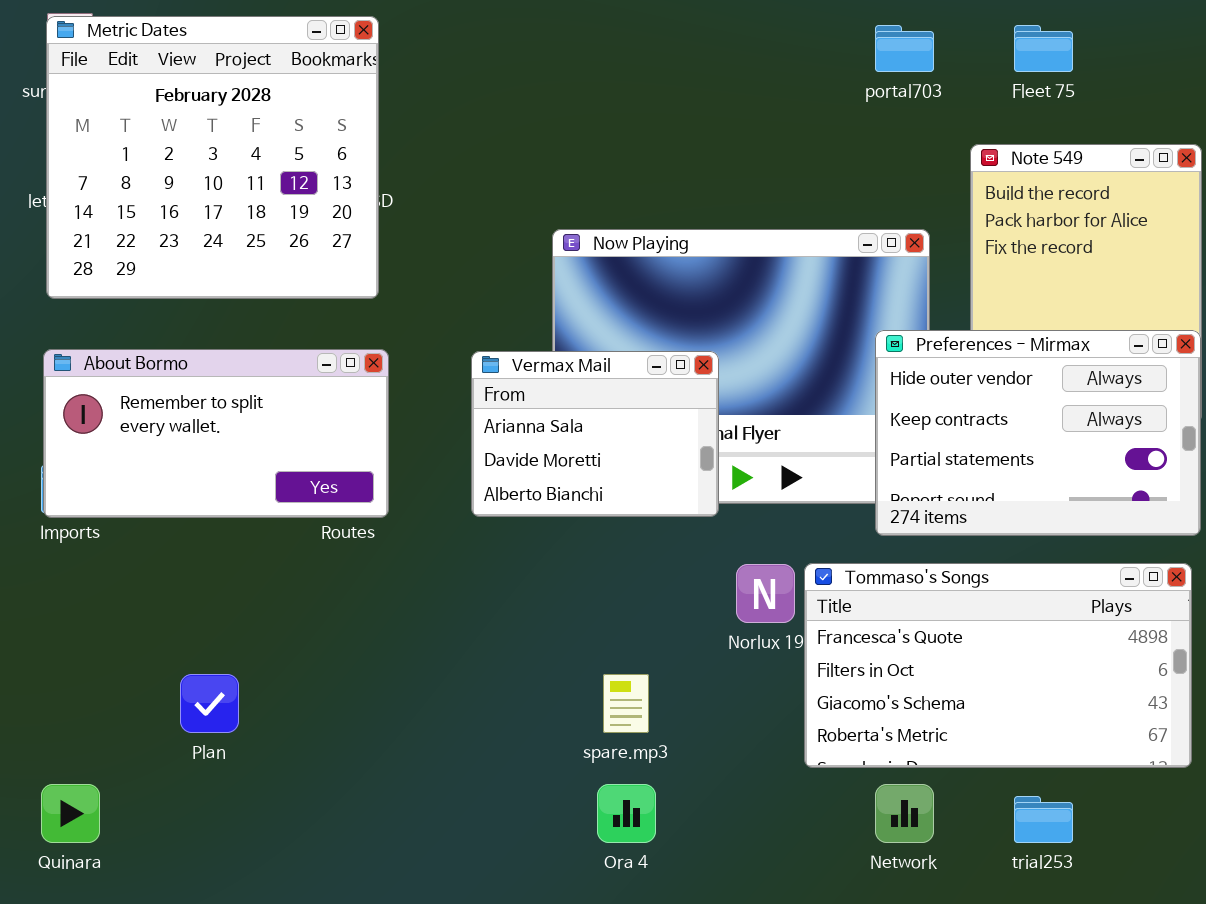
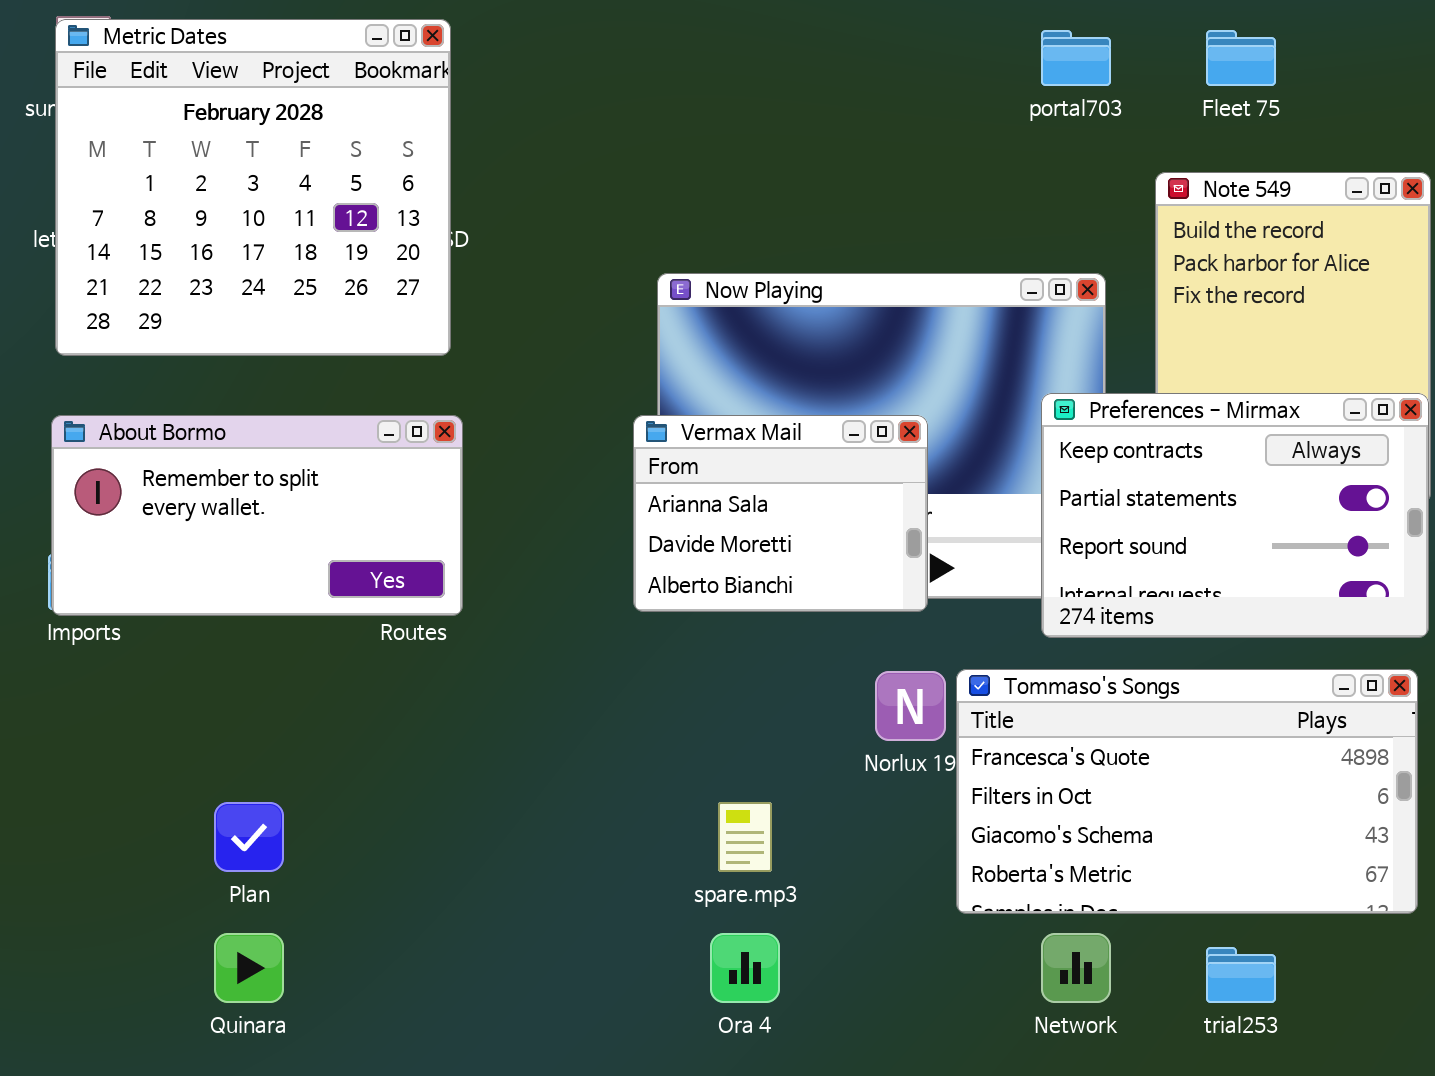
Preferences - Mirmax: [875,330,1201,536] -> [1041,393,1429,638], scrolled down 1 row
Vermax Mail: [471,351,719,517] -> [633,415,928,612], moved
Quinara: [41,784,100,843] -> [214,933,284,1003], moved

